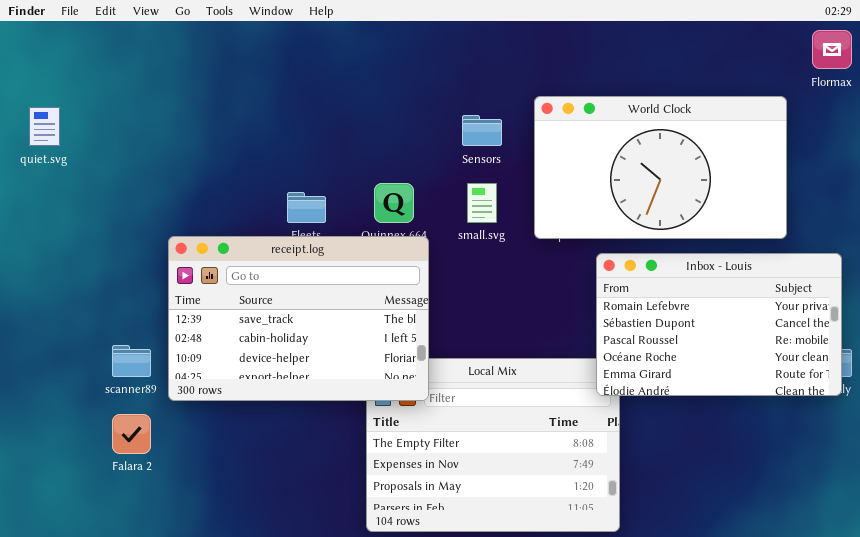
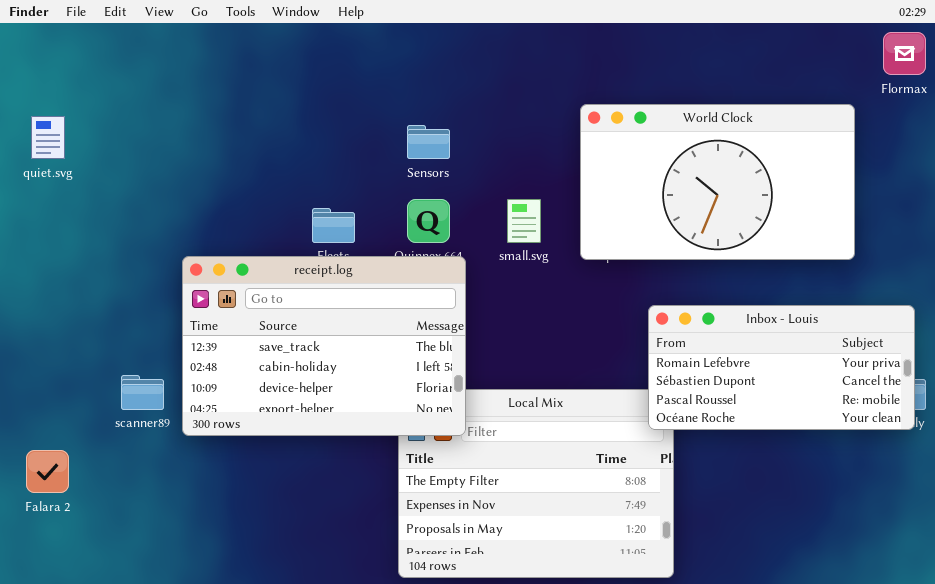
Sensors: [462,115,502,146] -> [407,125,450,159], moved
Inbox - Louis: [596,253,842,396] -> [648,305,915,430], resized
Falara 2: [112,414,151,454] -> [26,450,69,493], moved

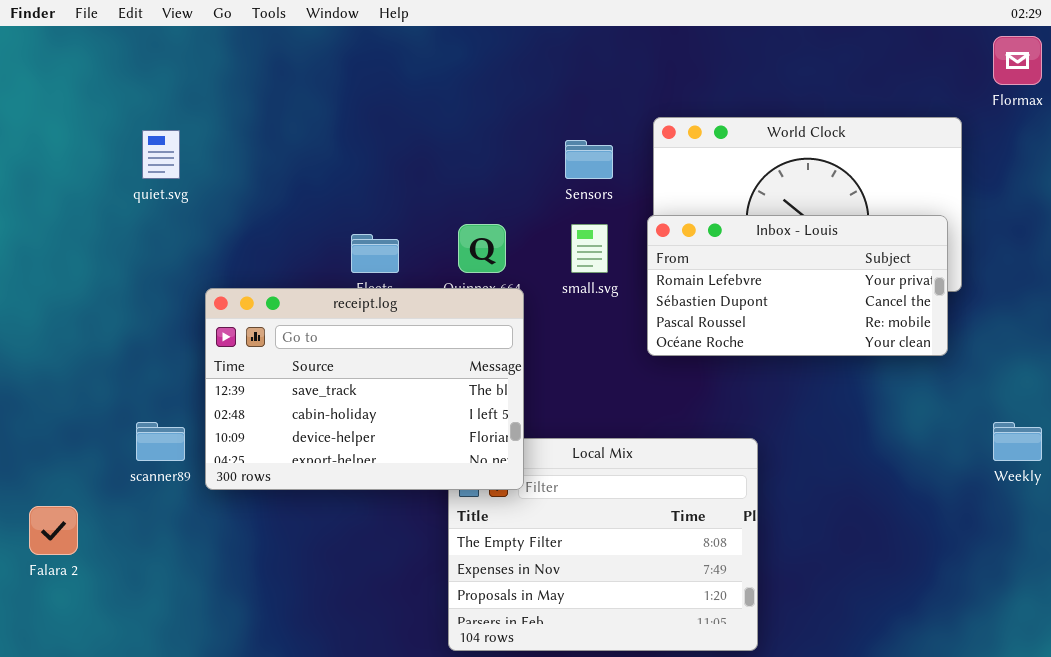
quiet.svg: [31,116,65,159] -> [142,130,180,179], moved
Sensors: [407,125,450,159] -> [565,140,613,179], moved
Inbox - Louis: [648,305,915,430] -> [647,215,948,356], moved

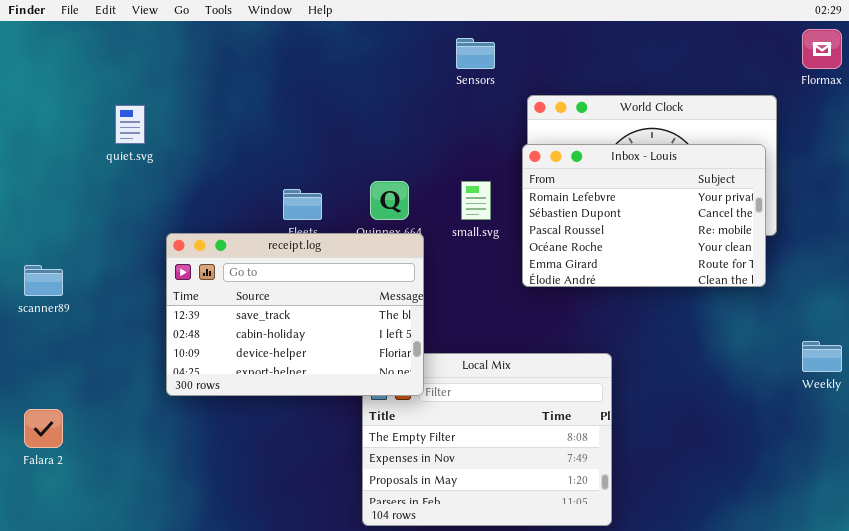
Sensors: [565,140,613,179] -> [456,38,495,69], moved
Inbox - Louis: [647,215,948,356] -> [522,144,766,287], resized
scanner89: [136,422,185,461] -> [24,265,63,296], moved

